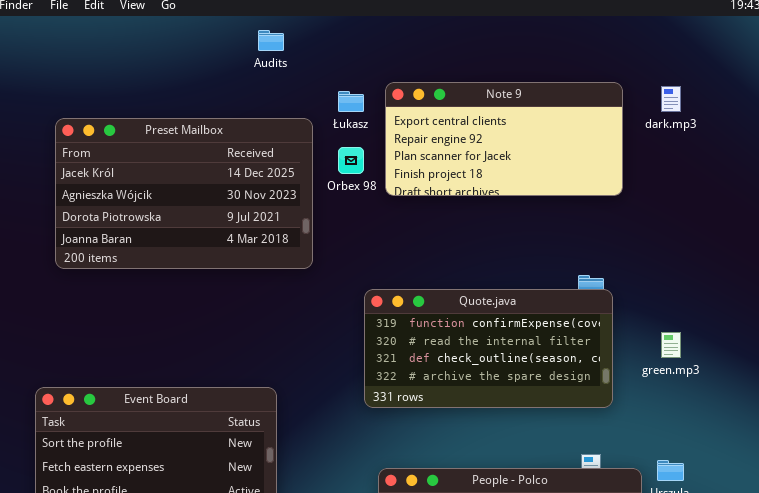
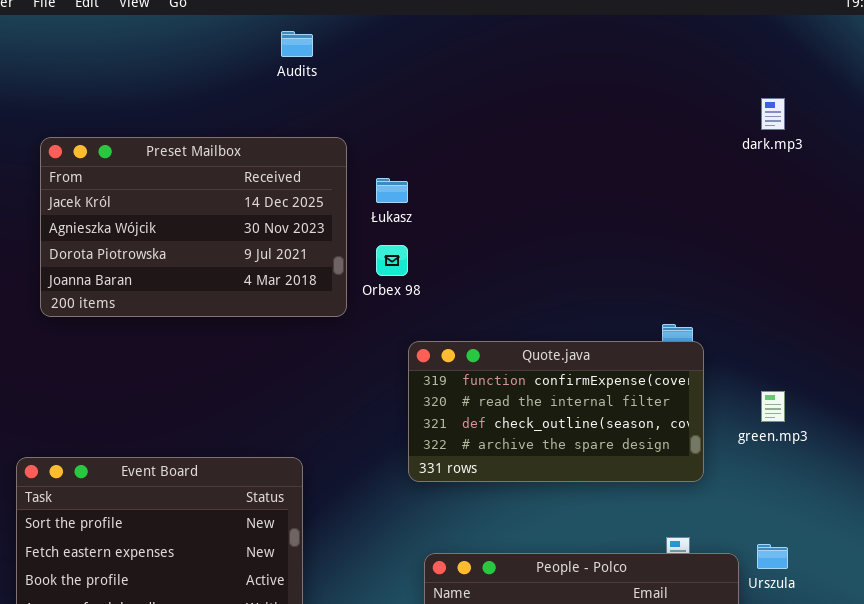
Note 9: [385,82,623,196] -> none, closed
Łukasz: [338,91,364,112] -> [376,178,408,203], moved
Orbex 98: [338,147,364,174] -> [376,245,408,276], moved

